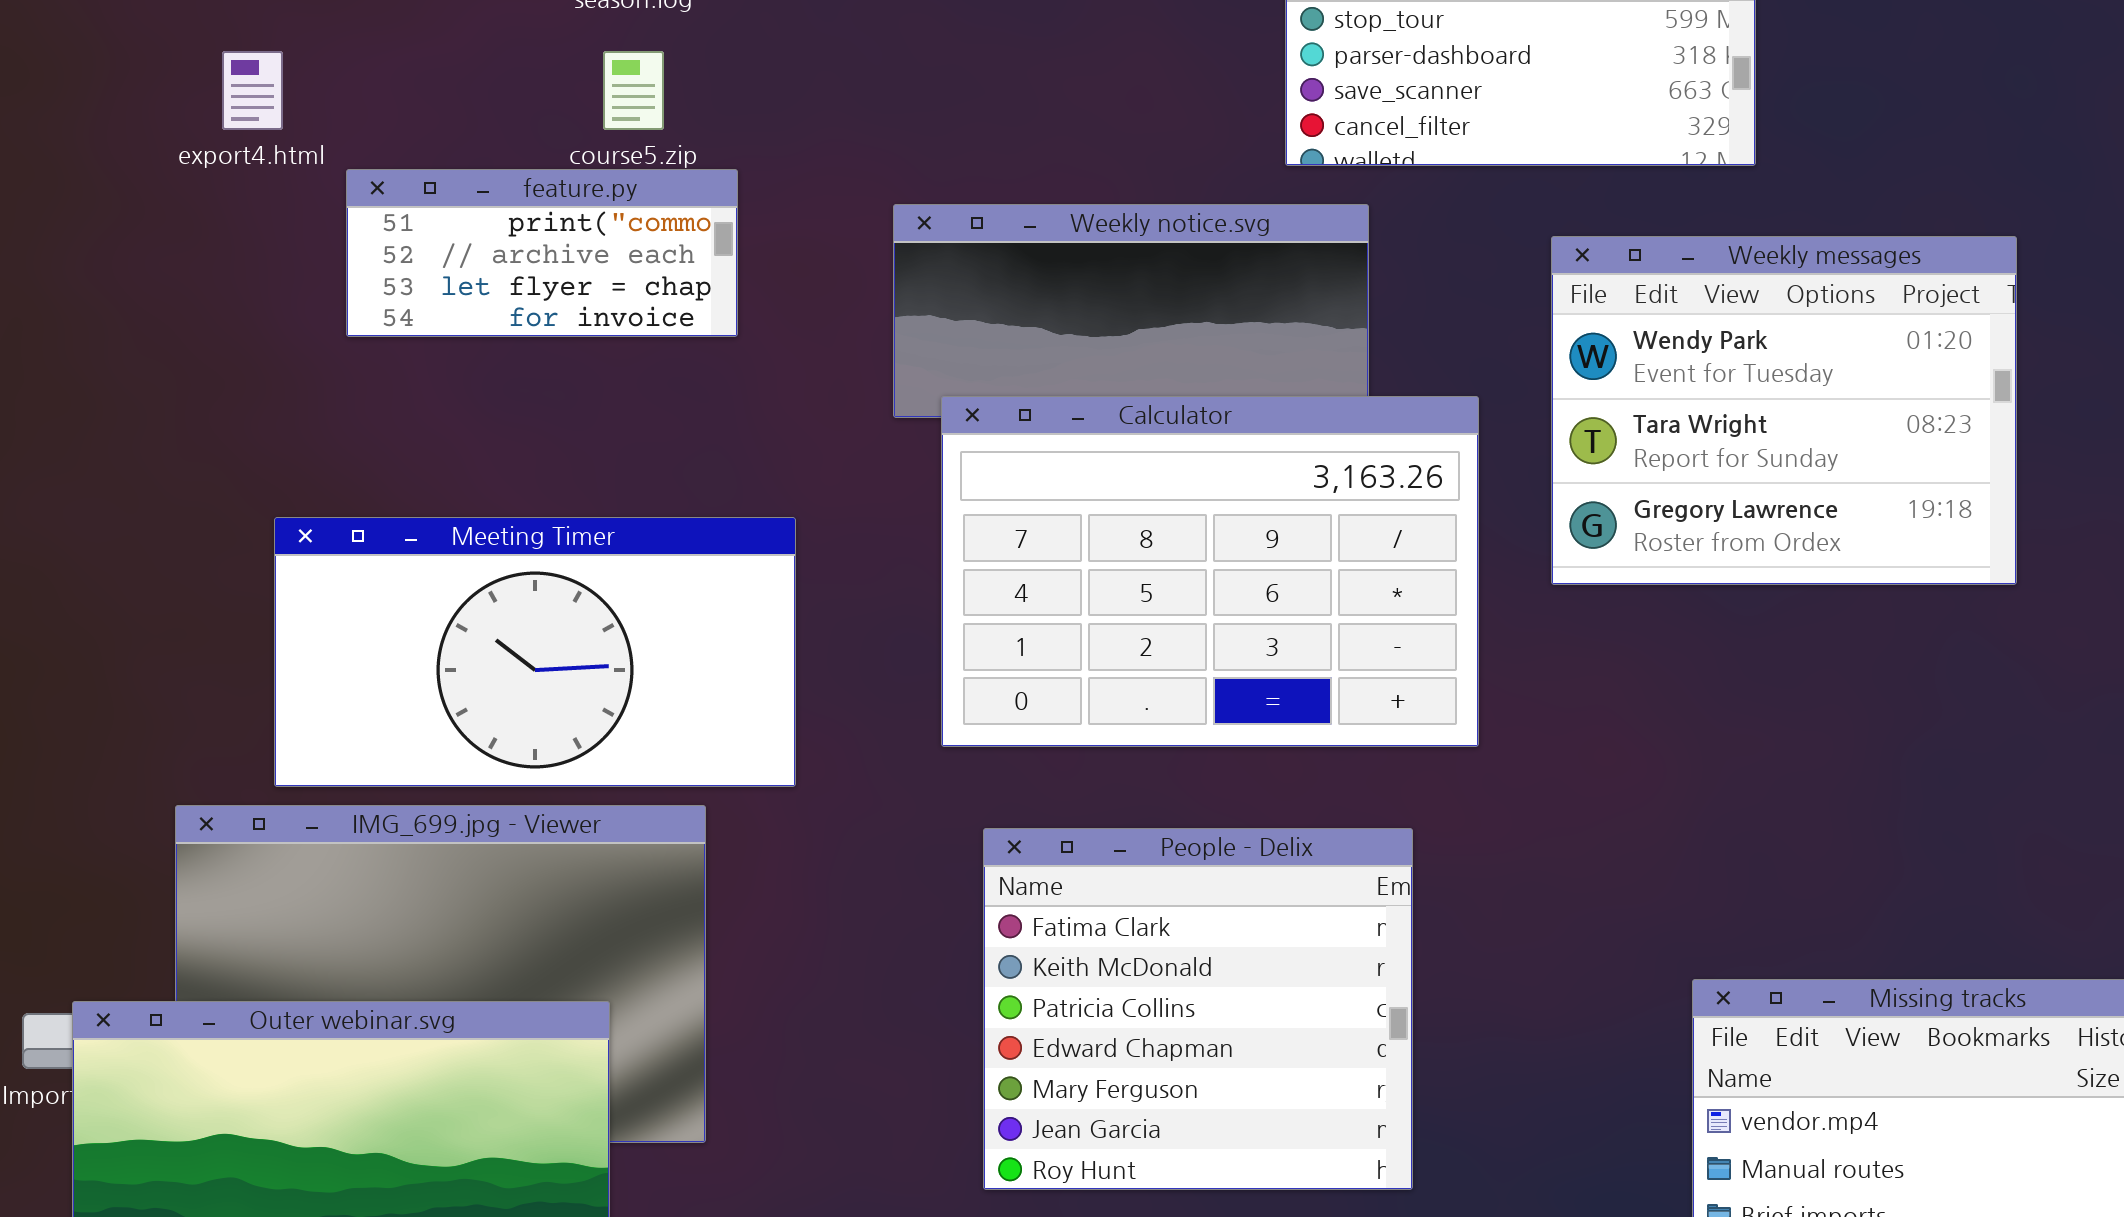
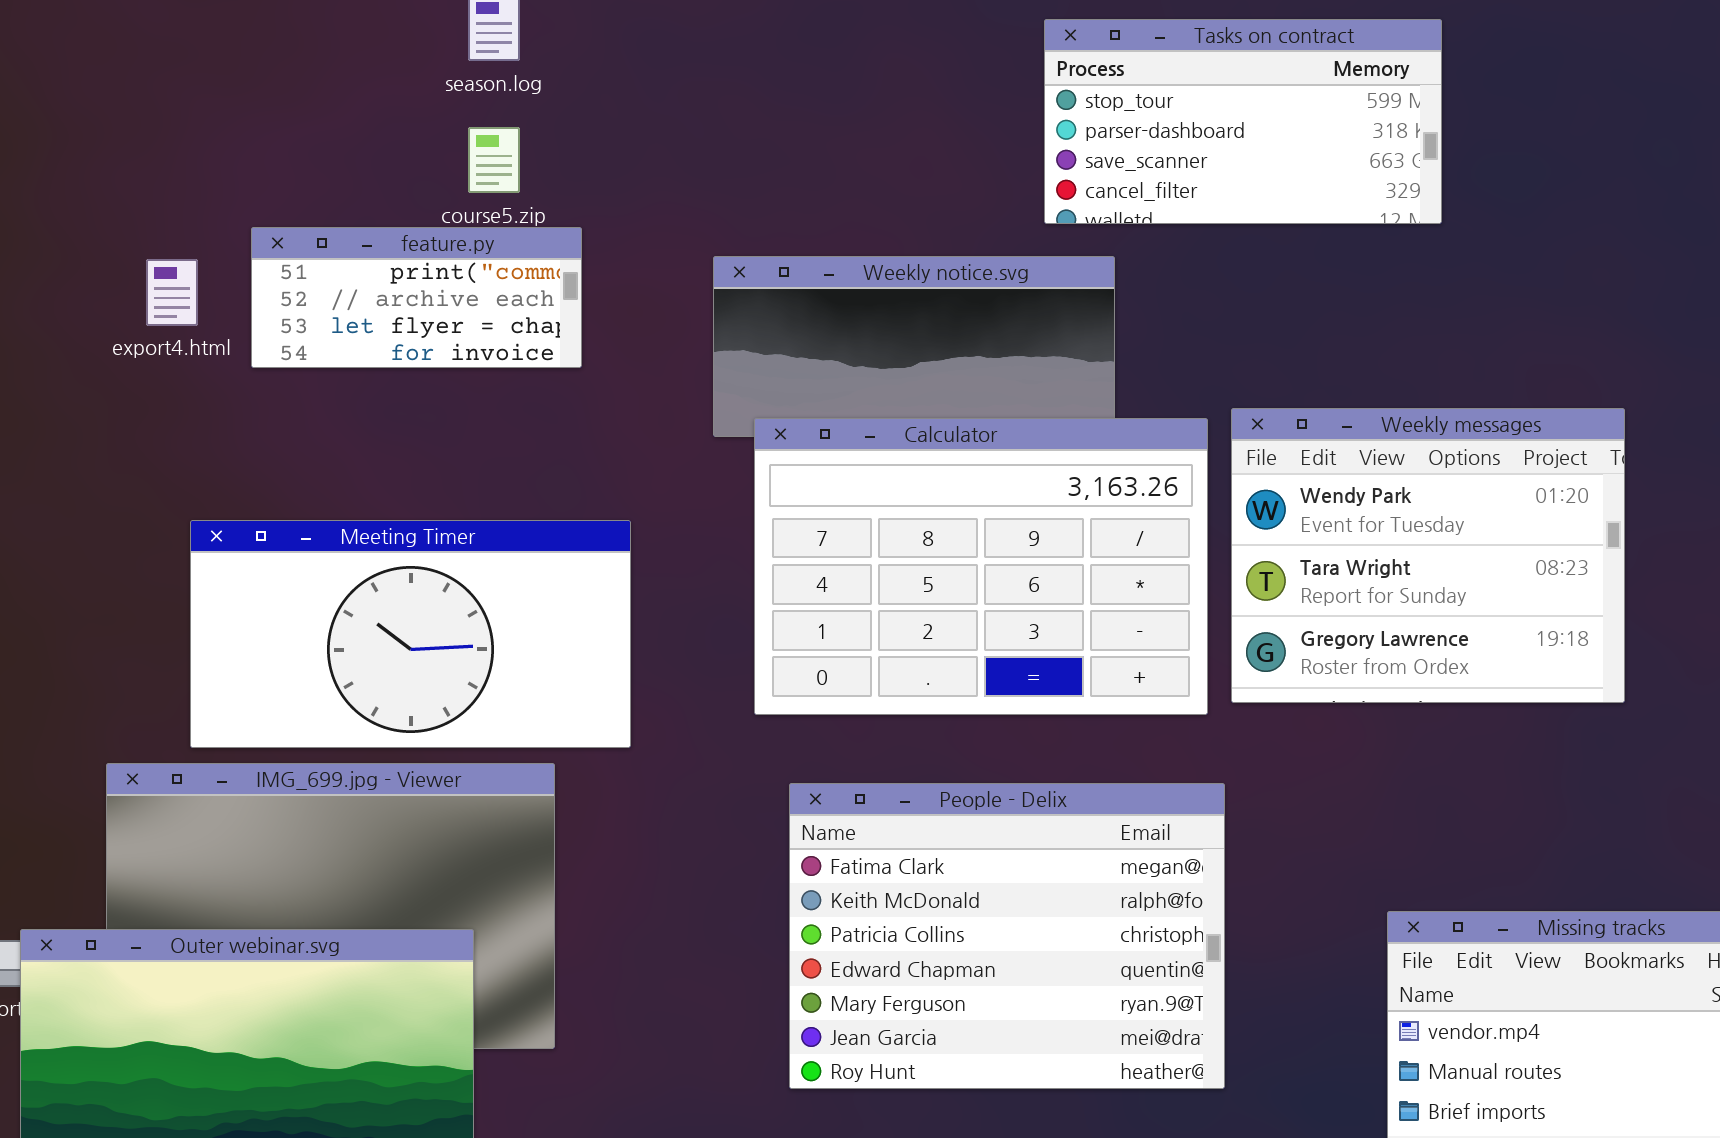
export4.html: [222,51,283,130] -> [146,259,198,326], moved
Weekly messages: [1551,236,2017,585] -> [1231,408,1625,703], moved
People - Delix: [983,828,1413,1190] -> [789,783,1225,1089], resized

